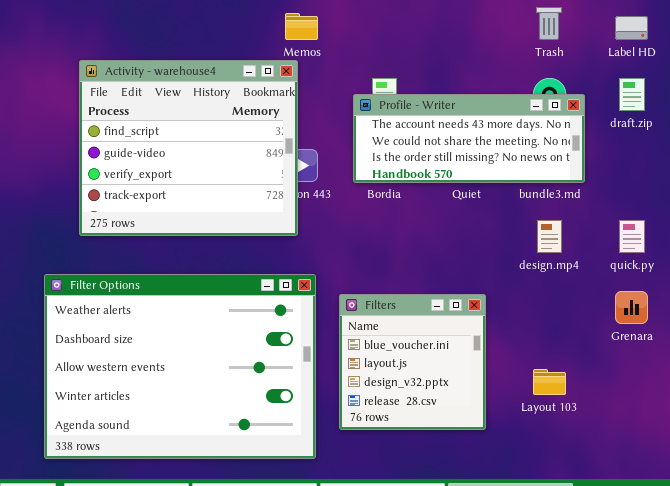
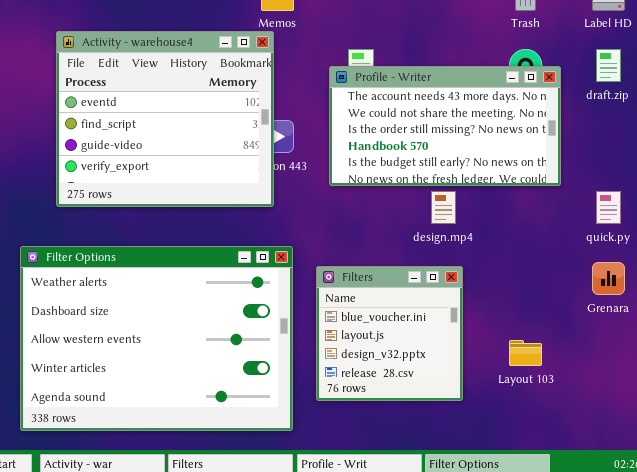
Activity - warehouse4: [79,60,298,236] -> [56,31,274,207], scrolled up 1 row
Profile - Writer: [353,94,585,183] -> [329,66,561,186], resized
design.mp4: [537,220,562,253] -> [431,191,456,224], moved

